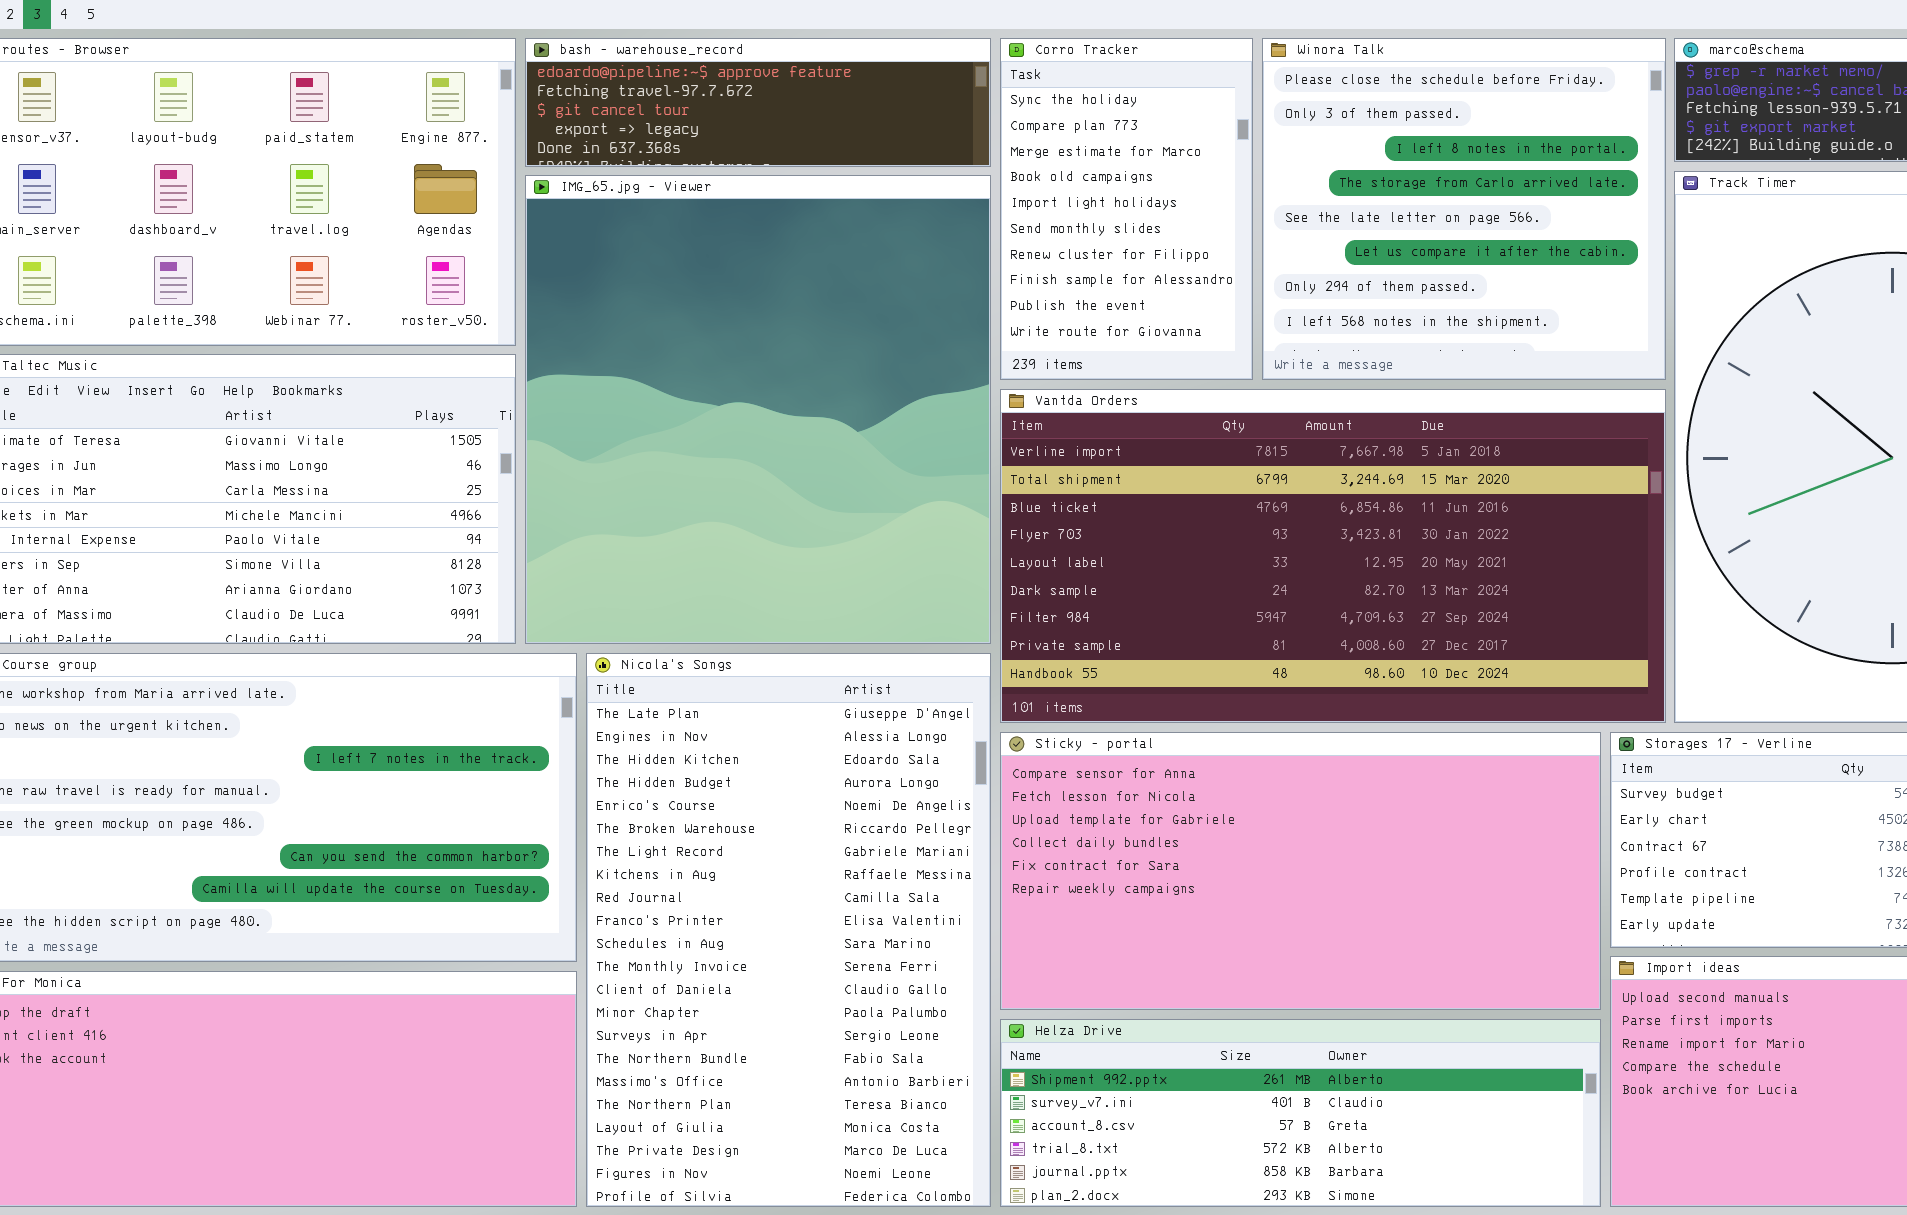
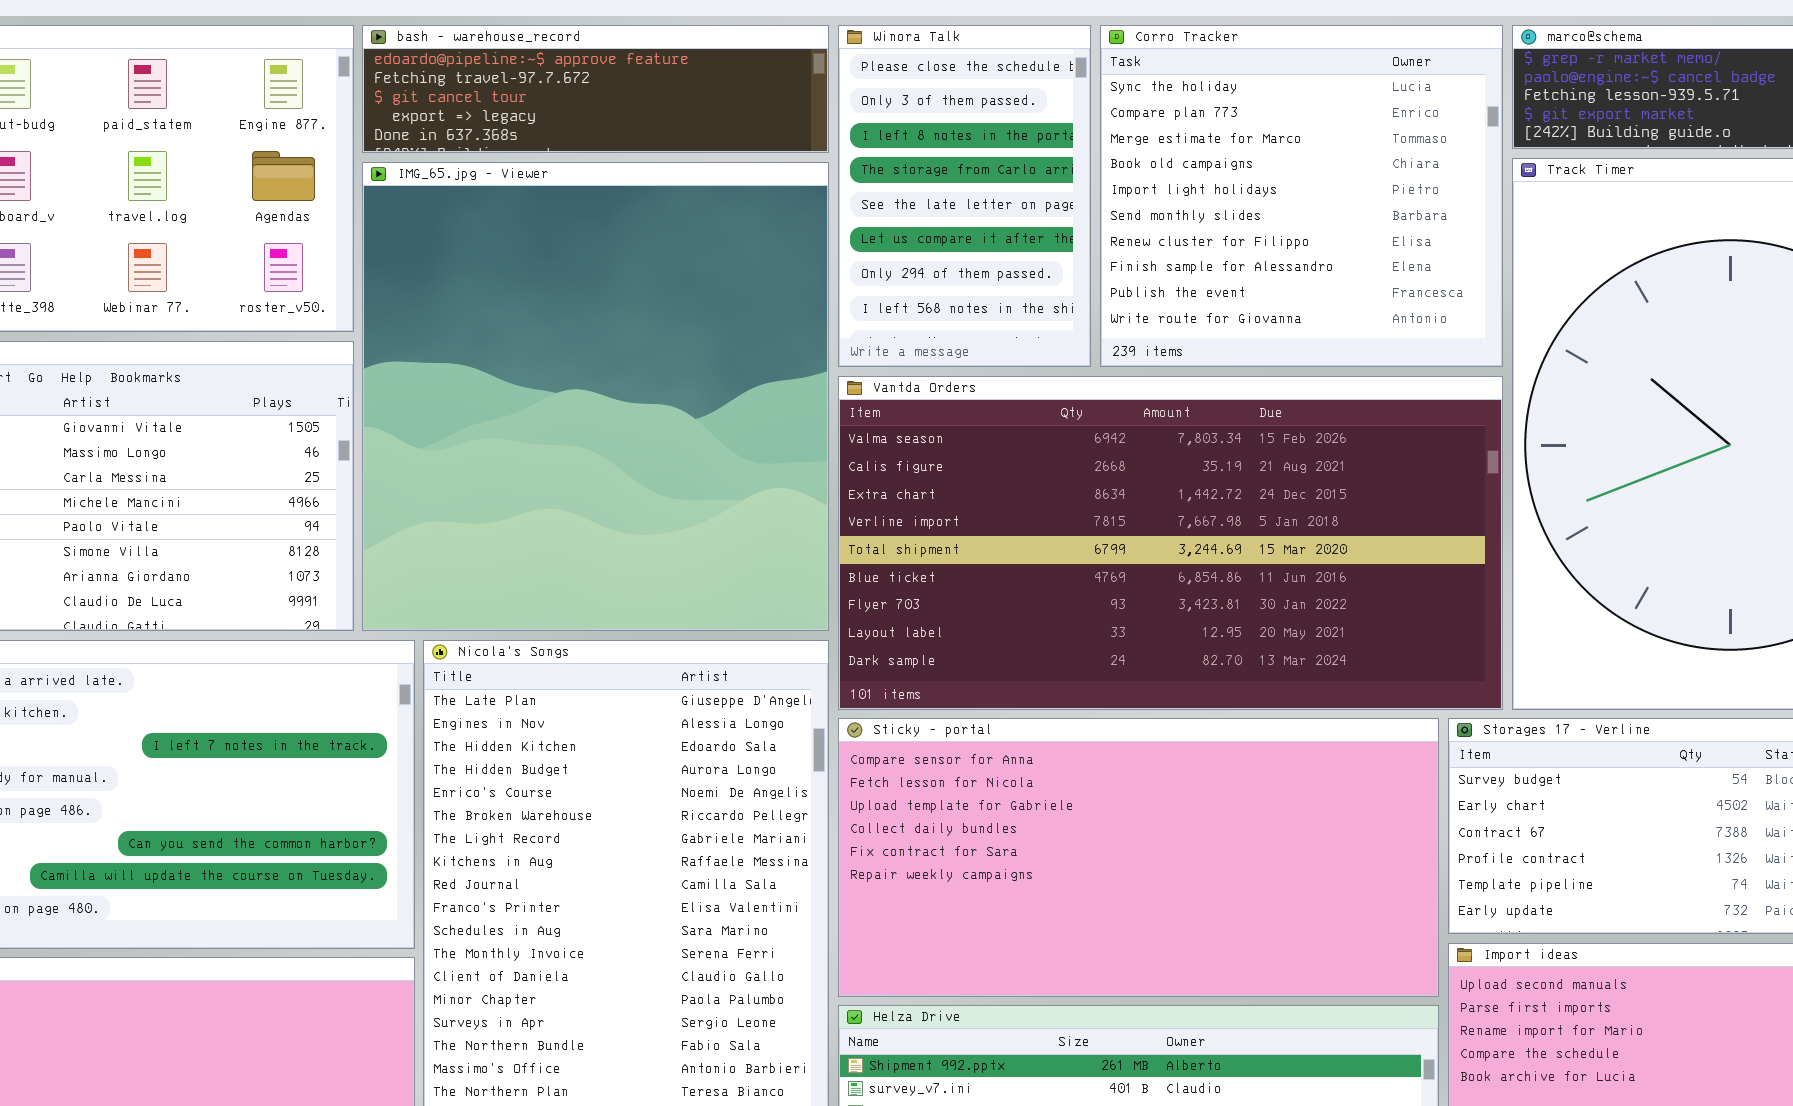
Corro Tracker: [1000,38,1253,380] -> [1100,25,1503,367], moved, resized
Winora Talk: [1262,38,1666,380] -> [838,25,1091,367], moved, resized
Vantda Orders: [1000,389,1666,723] -> [838,376,1503,710], scrolled up 3 rows

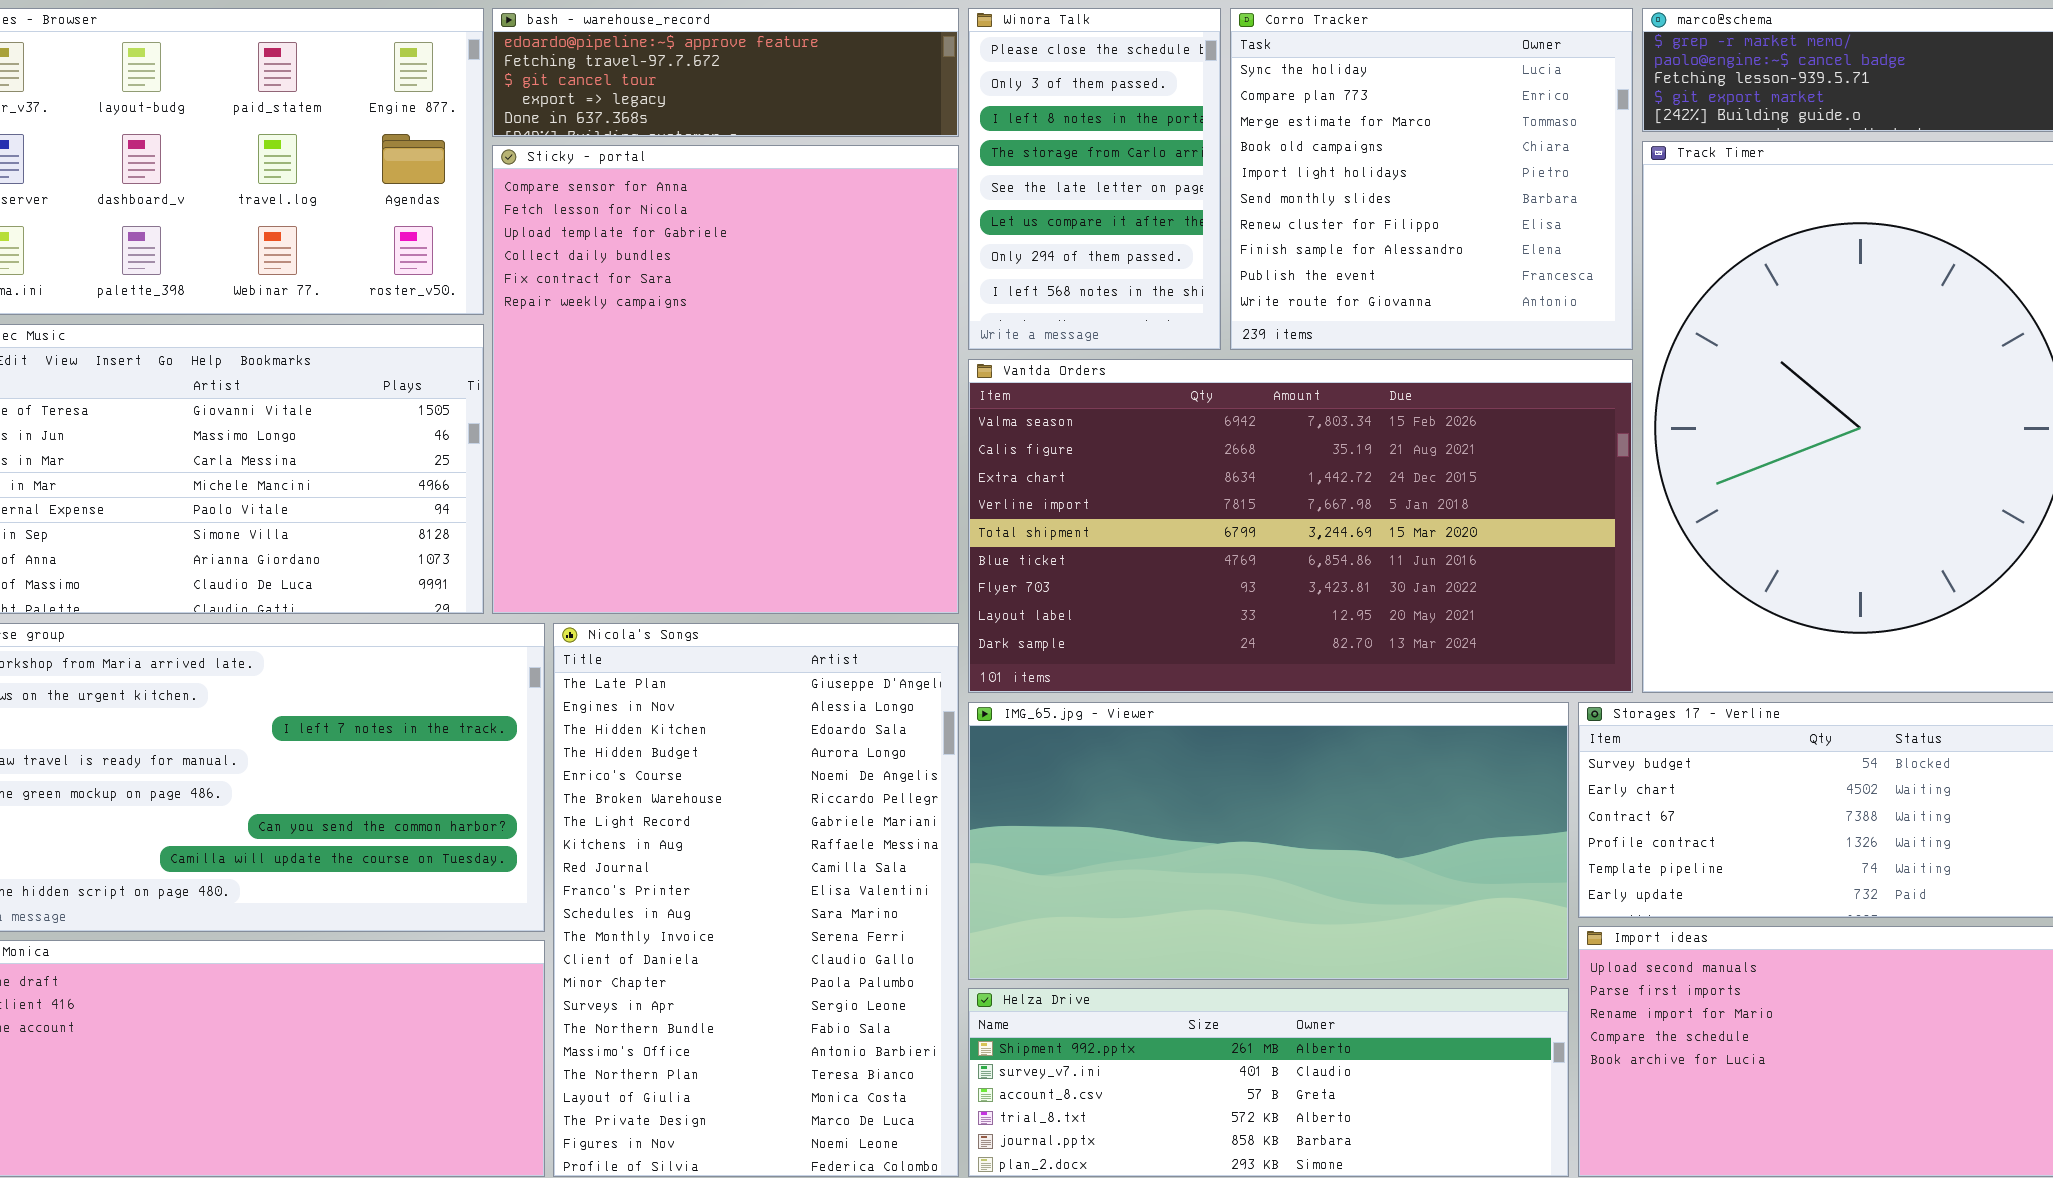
IMG_65.jpg - Viewer: [362,162,829,631] -> [968,702,1569,980], moved, resized
Sticky - portal: [838,718,1439,997] -> [492,145,959,614], moved, resized

